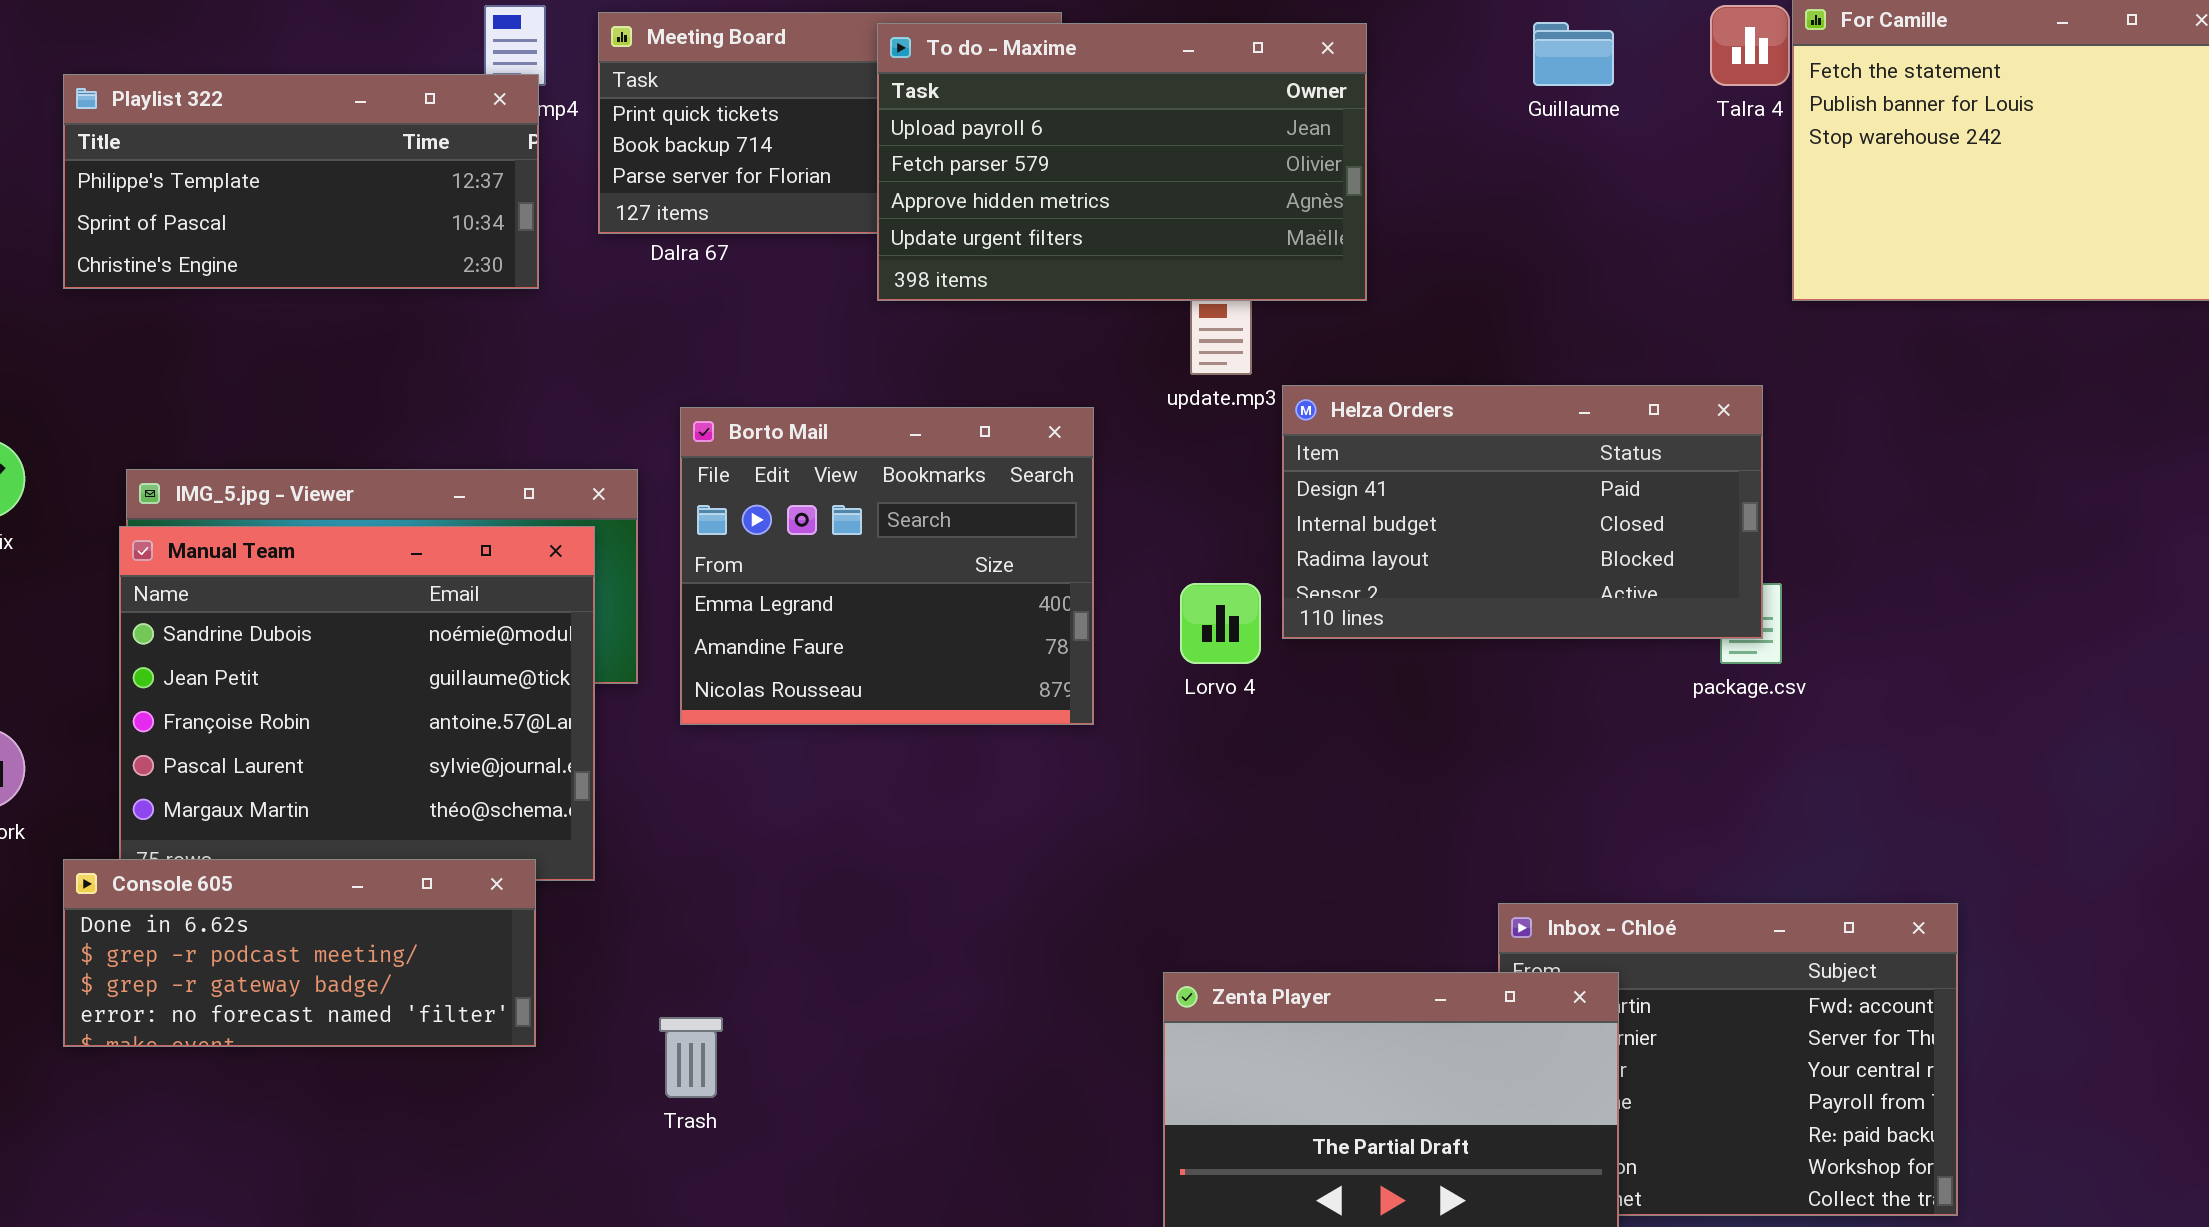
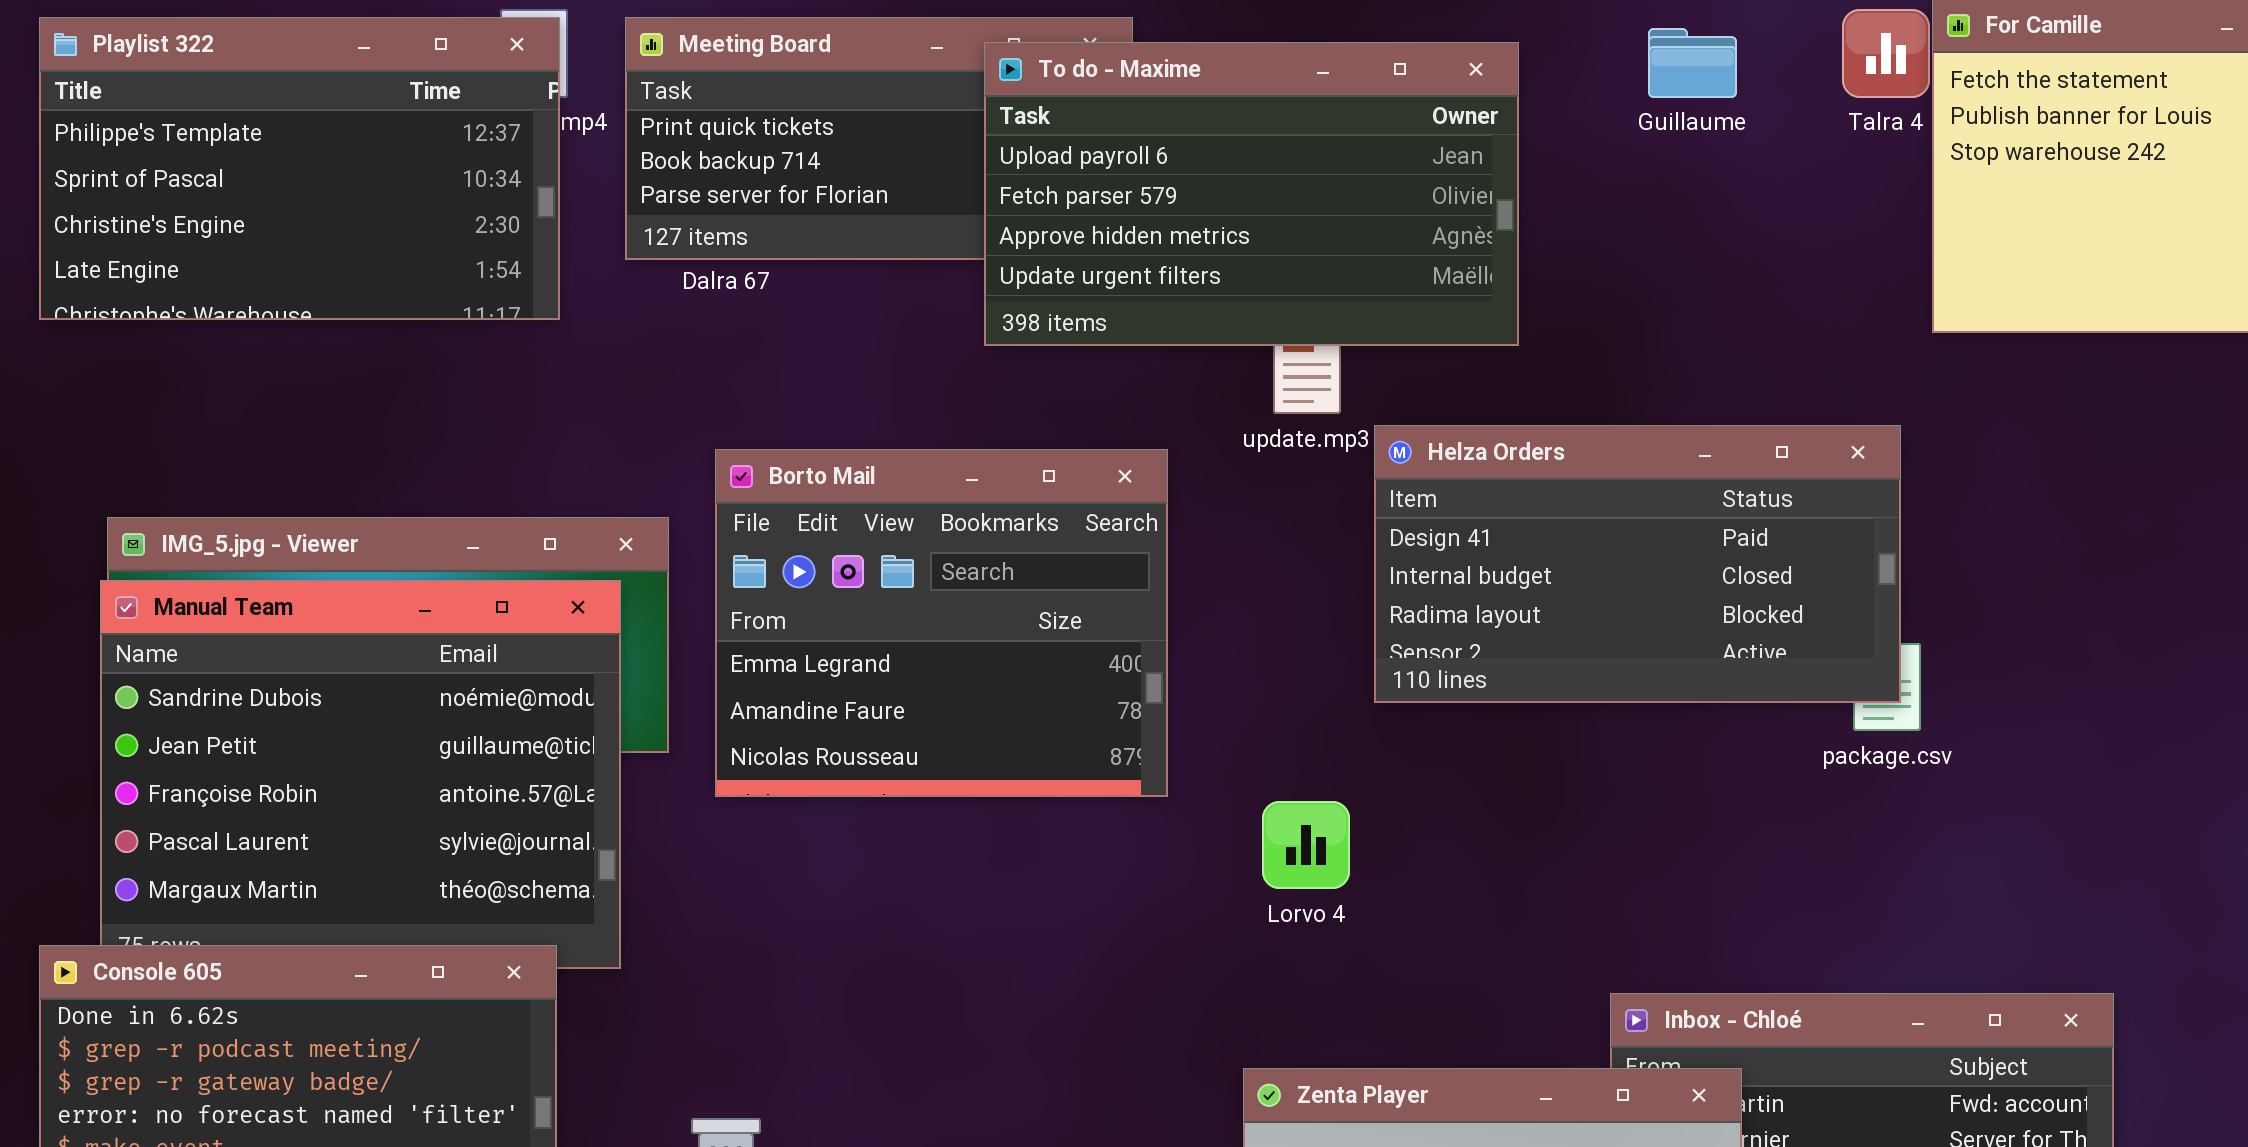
To do - Maxime: [877,23,1367,301] -> [984,42,1519,346], moved
Playlist 322: [63,74,539,289] -> [39,17,560,320], resized
Lorvo 4: [1180,583,1261,664] -> [1262,801,1350,889], moved

